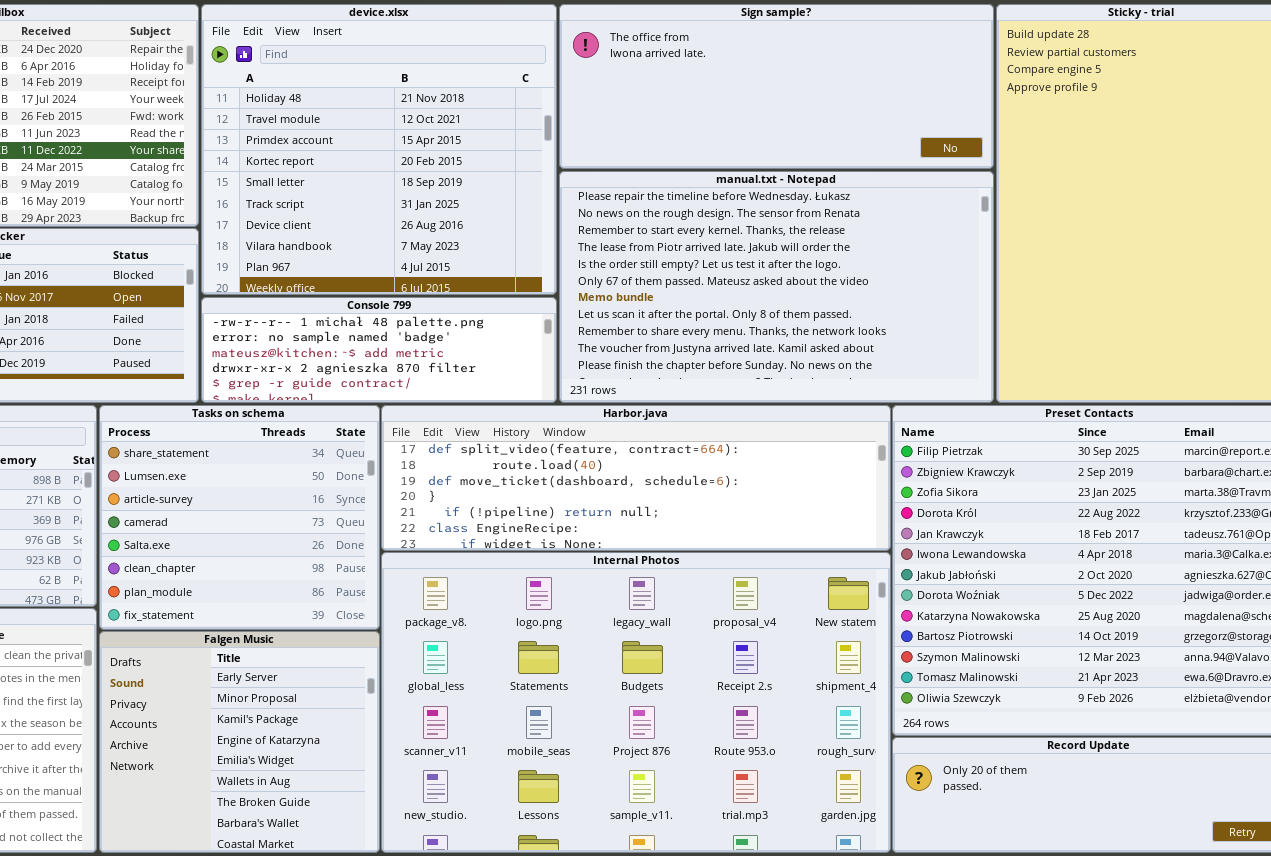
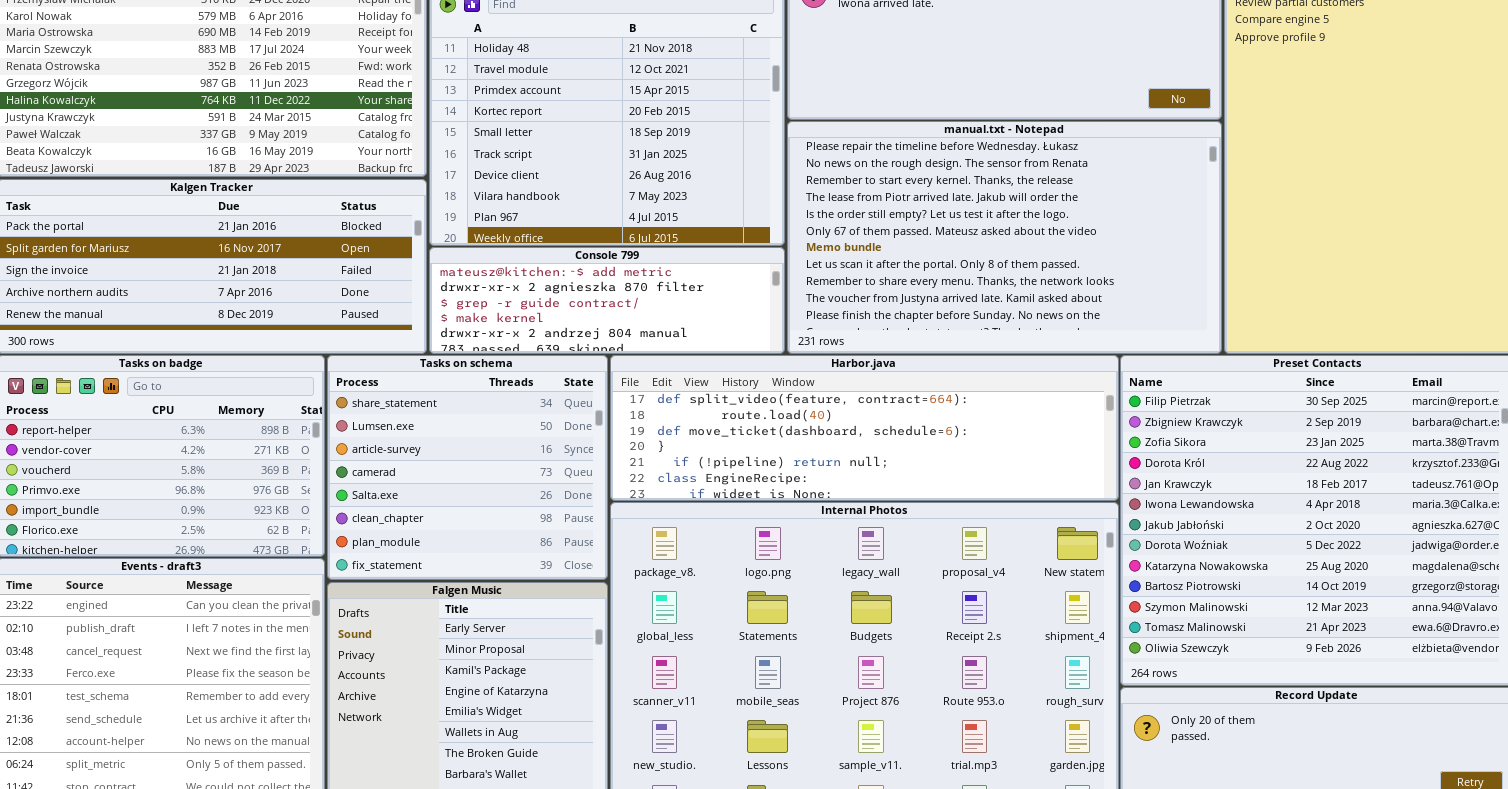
Console 799: [201,297,557,403] -> [429,247,785,354], scrolled down 2 rows

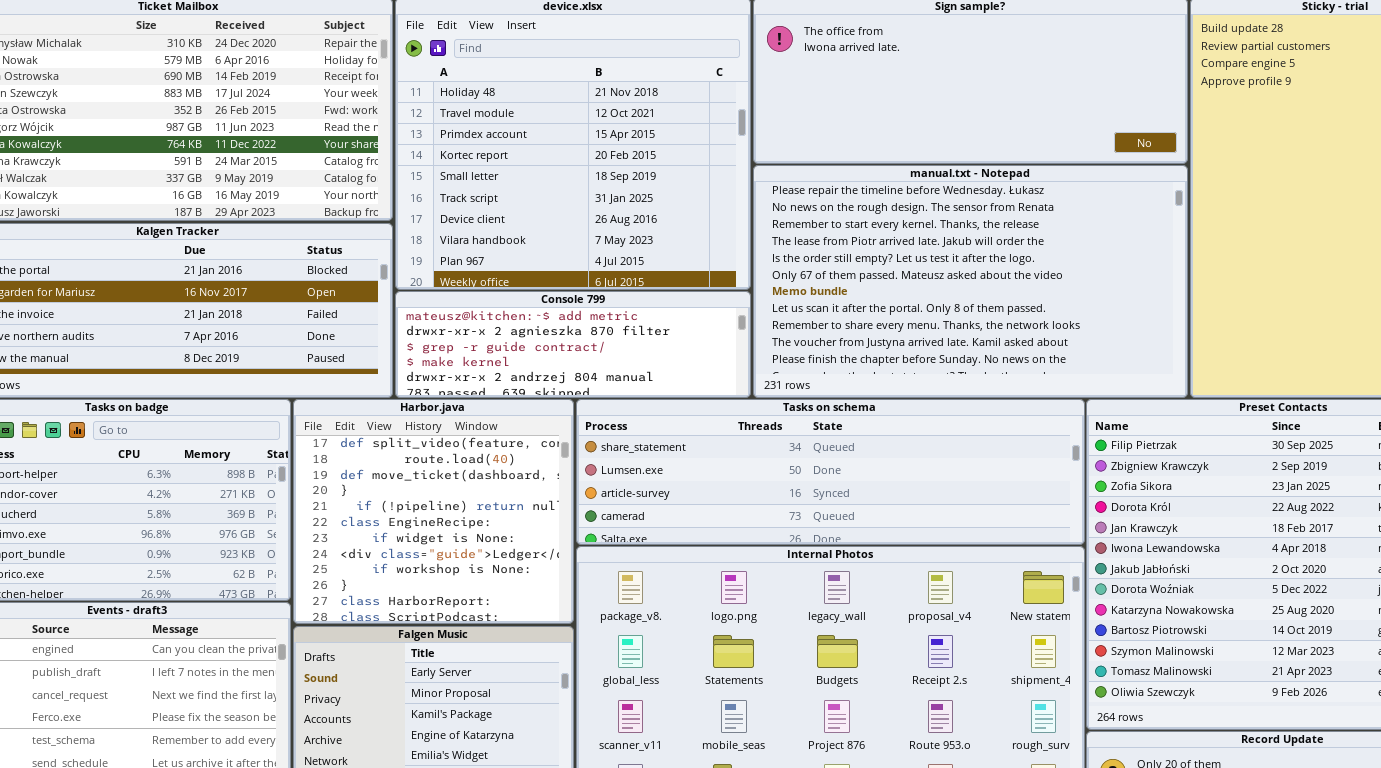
Tasks on schema: [327,355,608,580] -> [576,399,1085,545], moved, resized
Harbor.java: [610,355,1119,501] -> [293,399,574,624], moved, resized

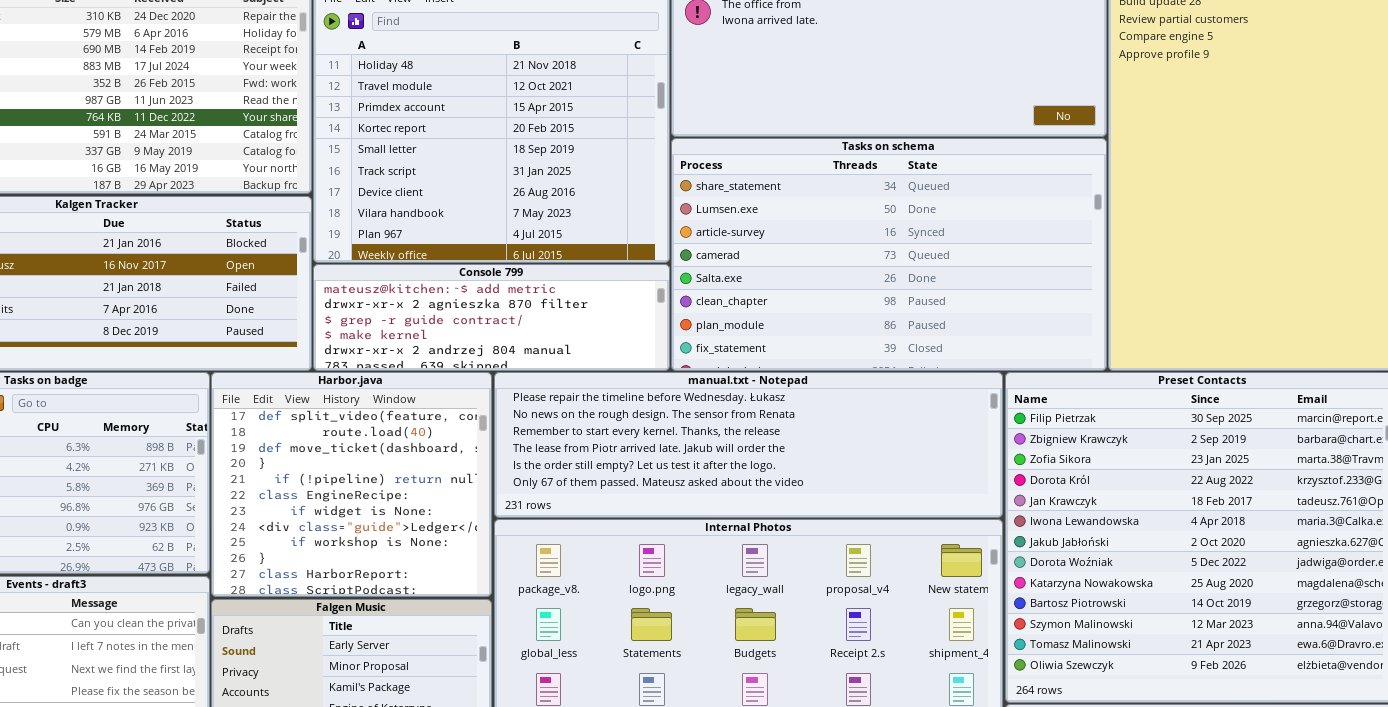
manual.txt - Notepad: [753,165,1188,398] -> [494,372,1003,518], moved, resized
Tasks on schema: [576,399,1085,545] -> [671,138,1107,371], moved, resized

